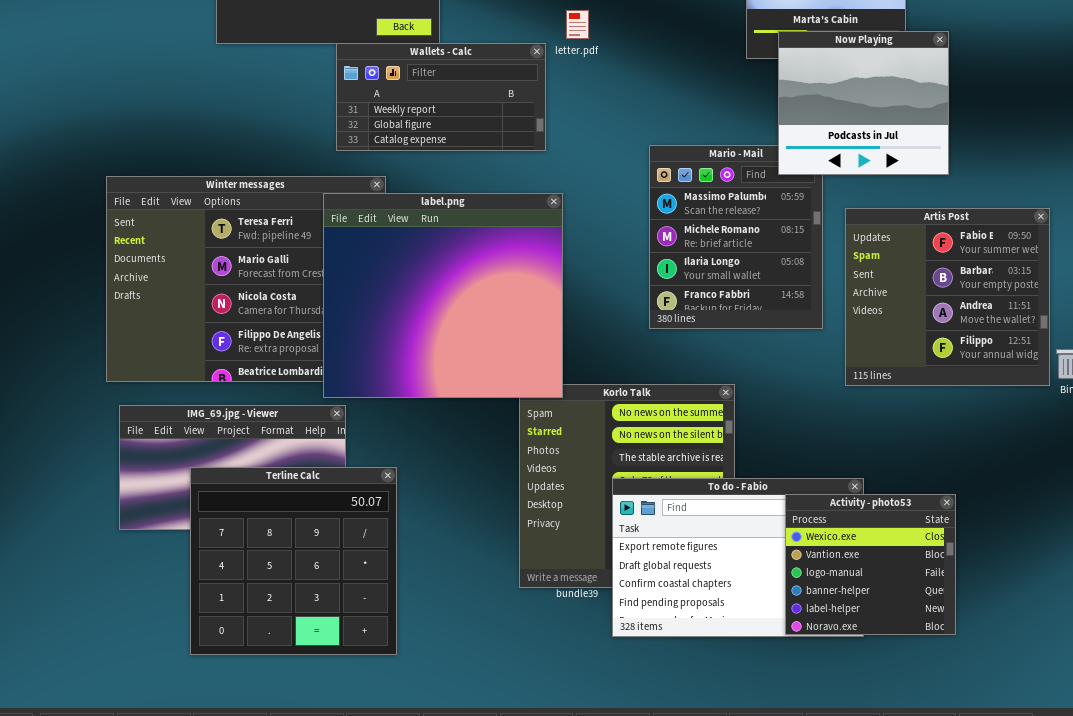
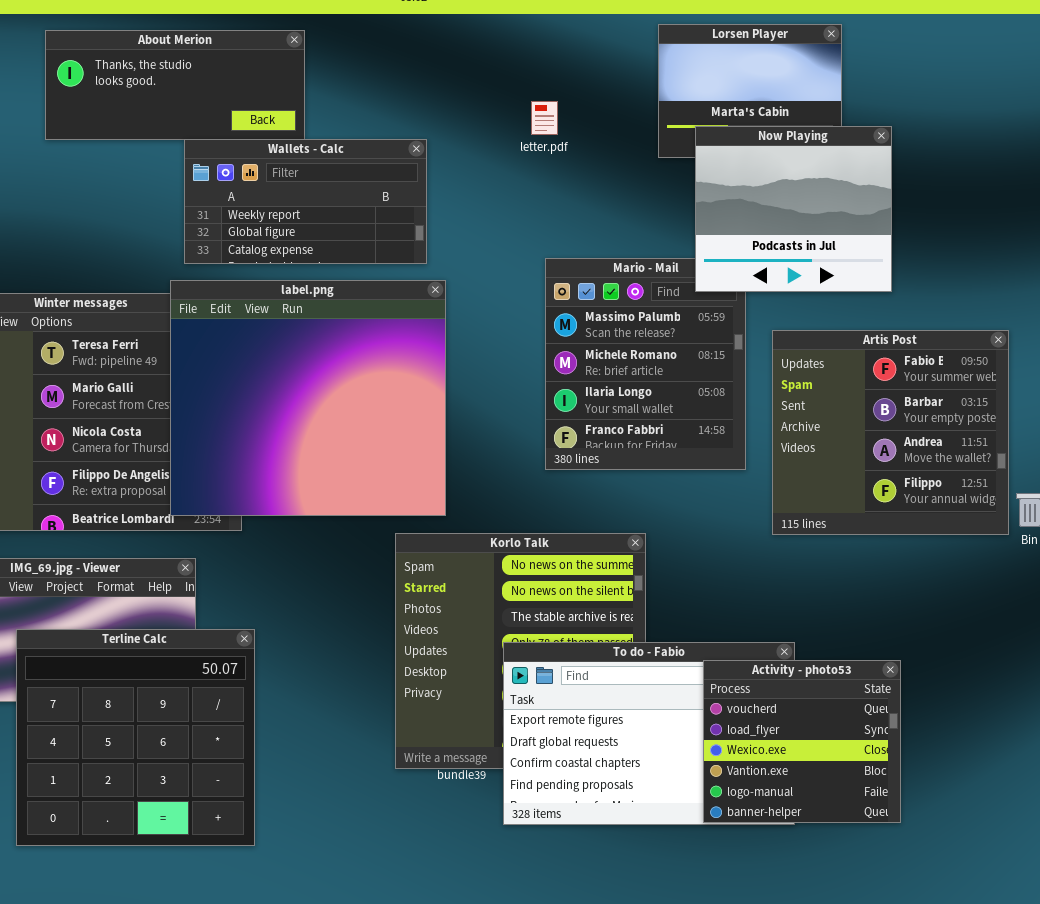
letter.pdf: [566,10,589,39] -> [531,101,558,135], moved
label.png: [323,193,563,398] -> [170,280,446,516], moved
Activity - photo53: [785,494,956,635] -> [703,660,901,823], scrolled up 2 rows

